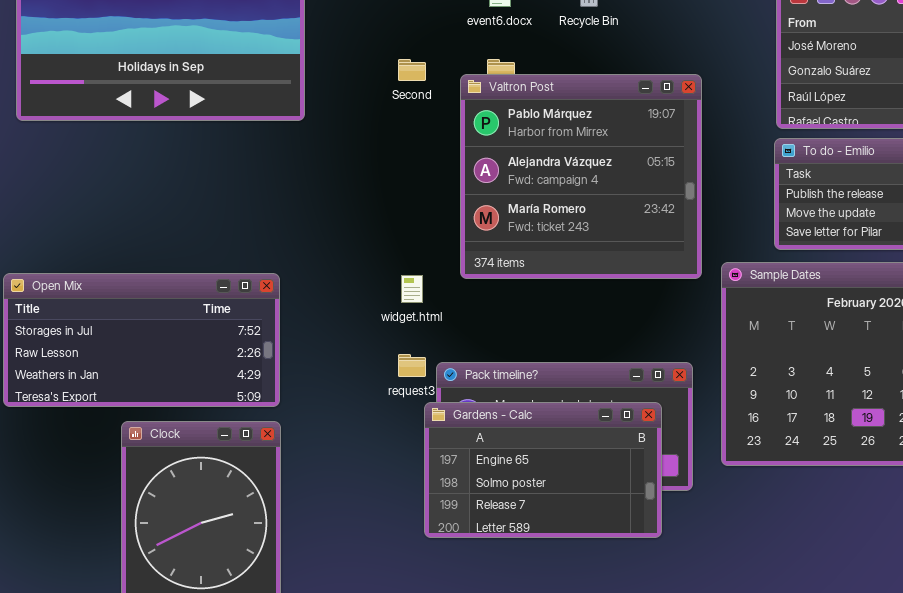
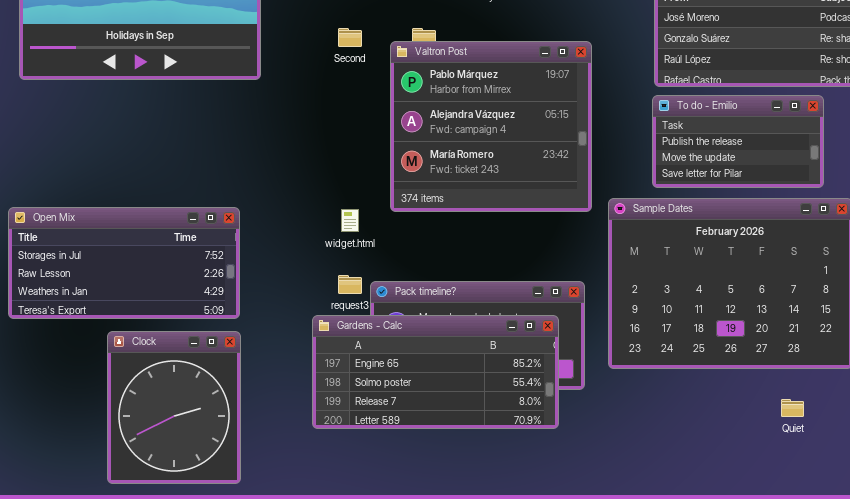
Gardens - Calc: [424,402,662,538] -> [312,315,559,429], resized

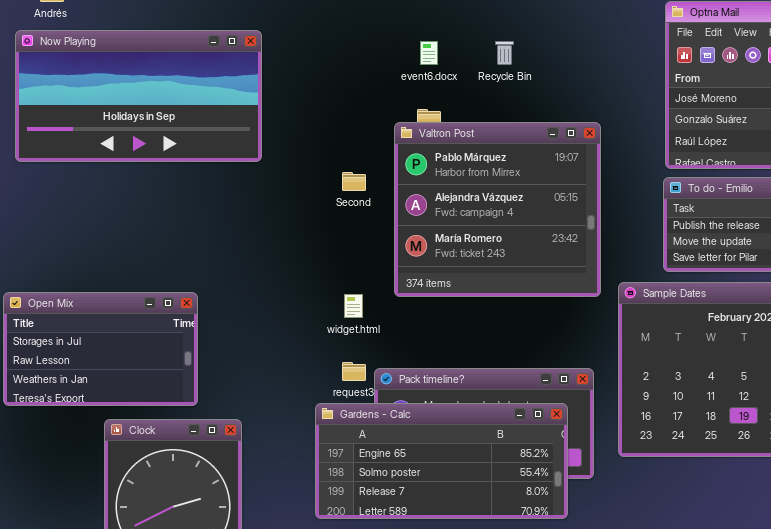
Second: [338,28,362,47] -> [342,172,366,191], moved
Open Mix: [8,207,240,319] -> [3,292,198,406], resized

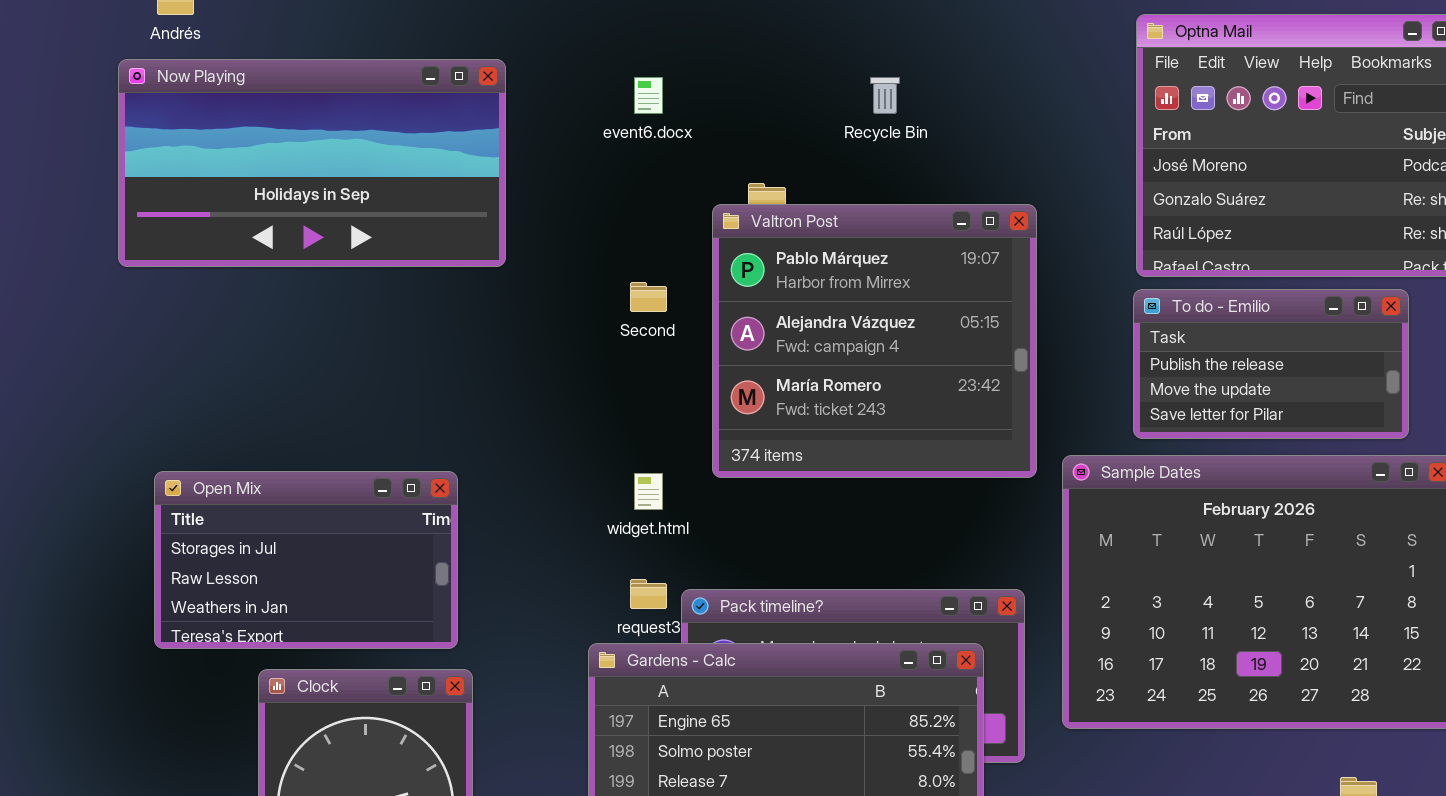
event6.docx: [420,41,438,65] -> [634,77,663,114], moved
Open Mix: [3,292,198,406] -> [154,471,458,649], moved

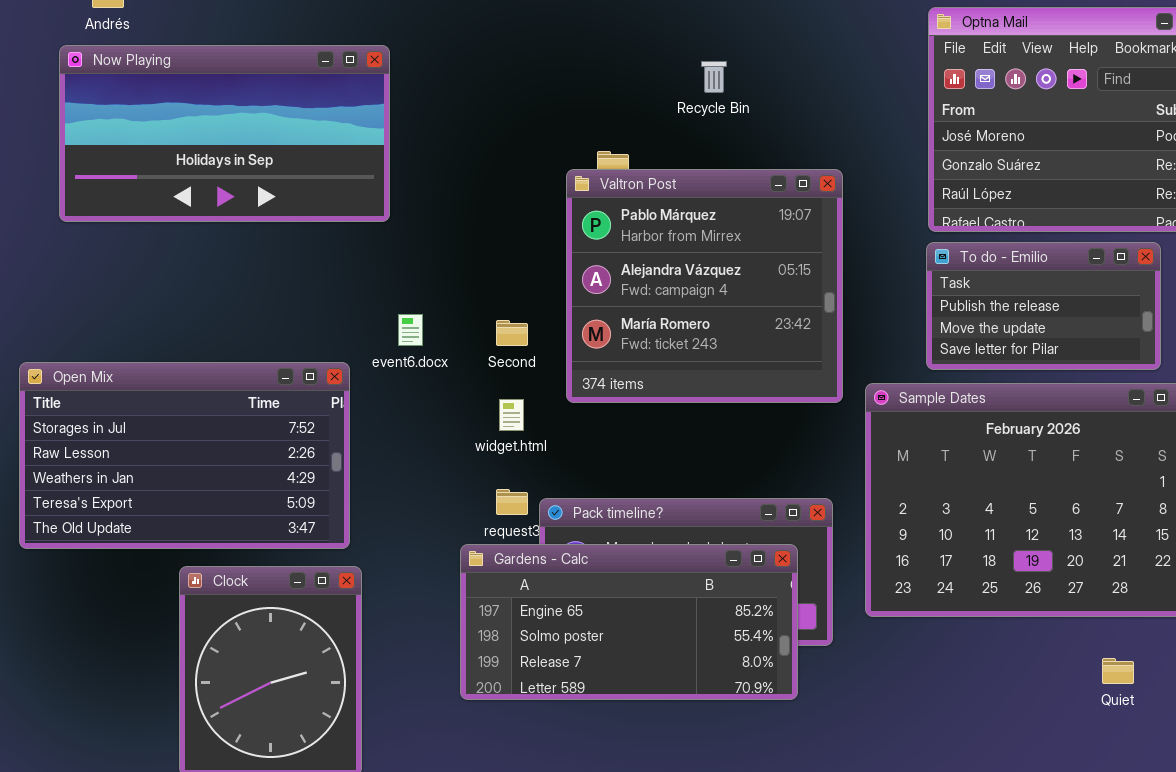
event6.docx: [634,77,663,114] -> [398,314,423,346], moved
Second: [630,282,667,312] -> [496,320,528,346], moved
Open Mix: [154,471,458,649] -> [19,362,350,549], resized

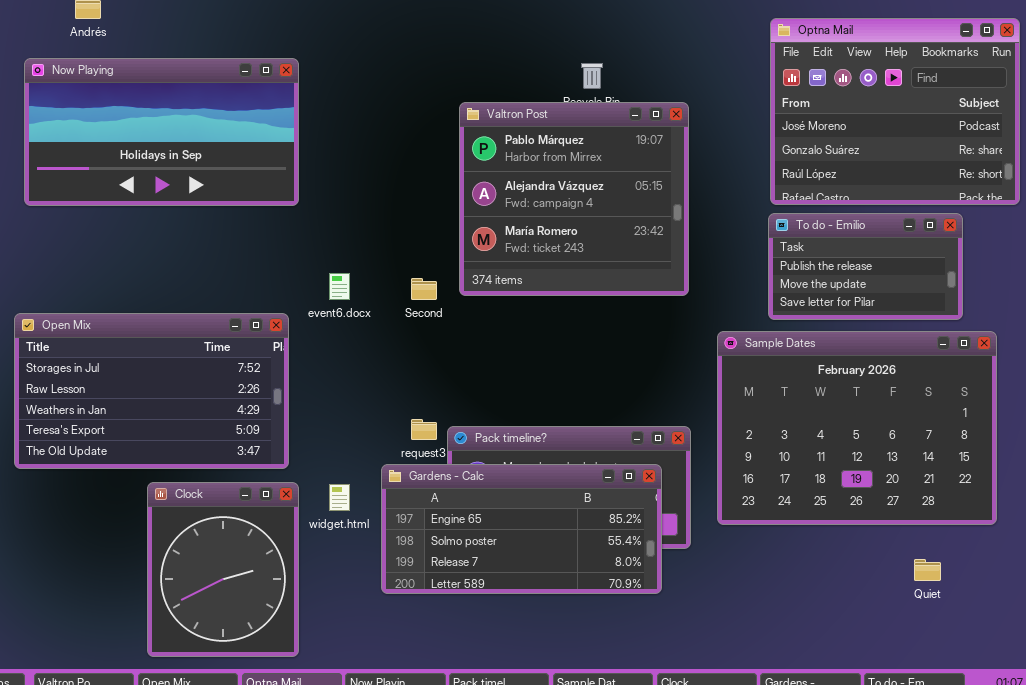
Now Playing: [59,45,390,222] -> [24,58,299,206], moved
Valtron Post: [566,169,843,403] -> [459,102,689,296], moved
widget.html: [499,399,524,431] -> [329,484,350,511], moved

